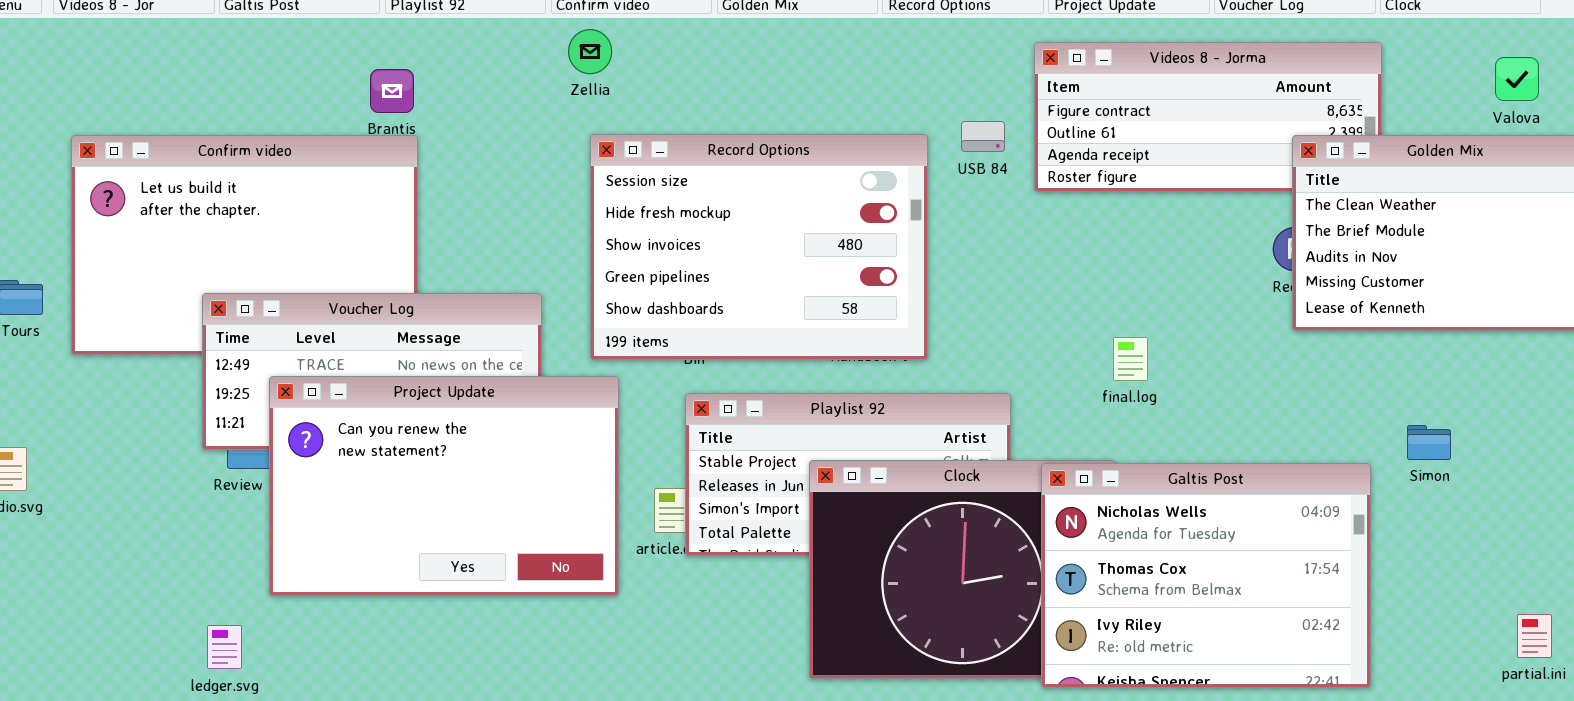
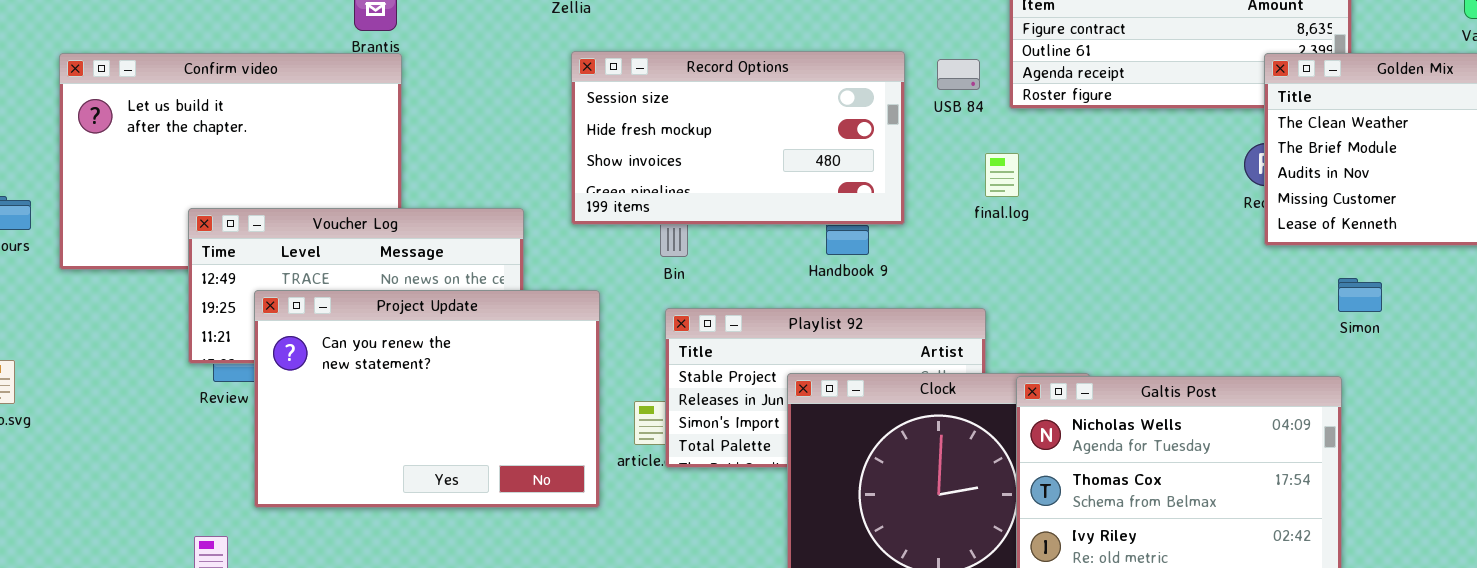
USB 84: [961,121,1005,152] -> [937,59,980,90], moved
Record Options: [590,134,928,360] -> [571,51,905,225], resized
final.log: [1113,337,1148,381] -> [985,153,1019,197], moved
Simon: [1407,425,1451,460] -> [1338,278,1382,312], moved

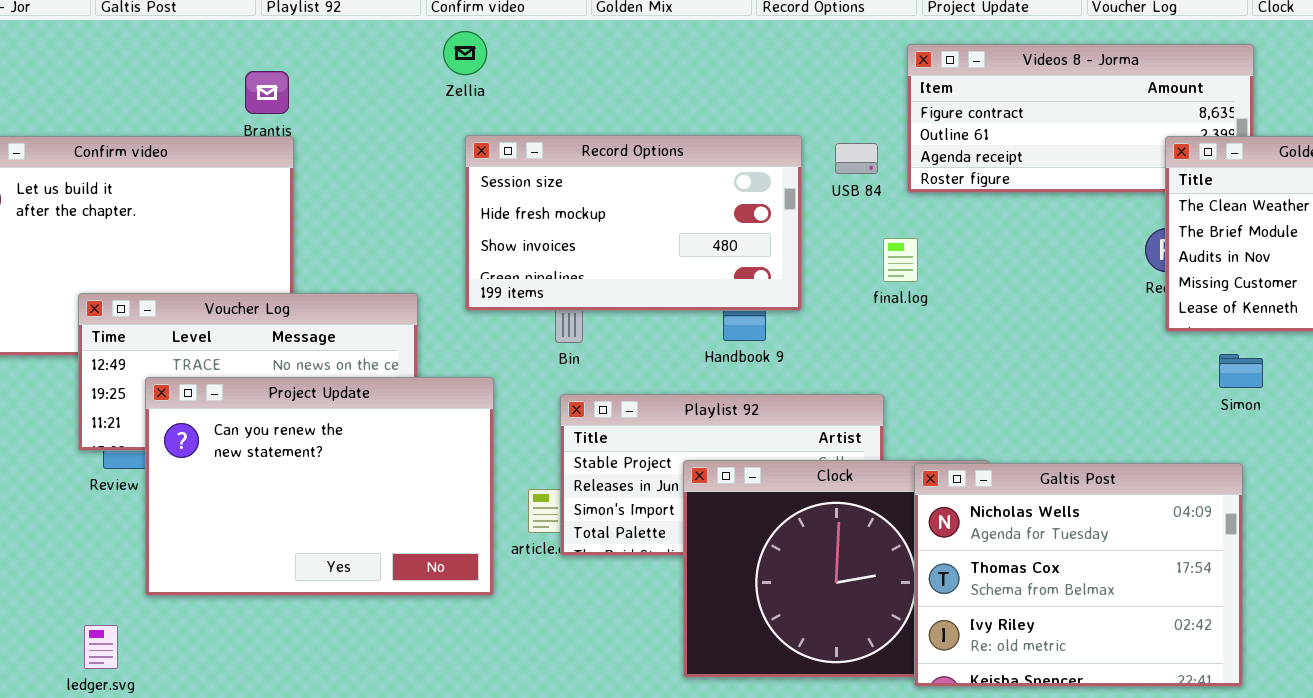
Simon: [1338,278,1382,312] -> [1219,354,1263,388], moved

